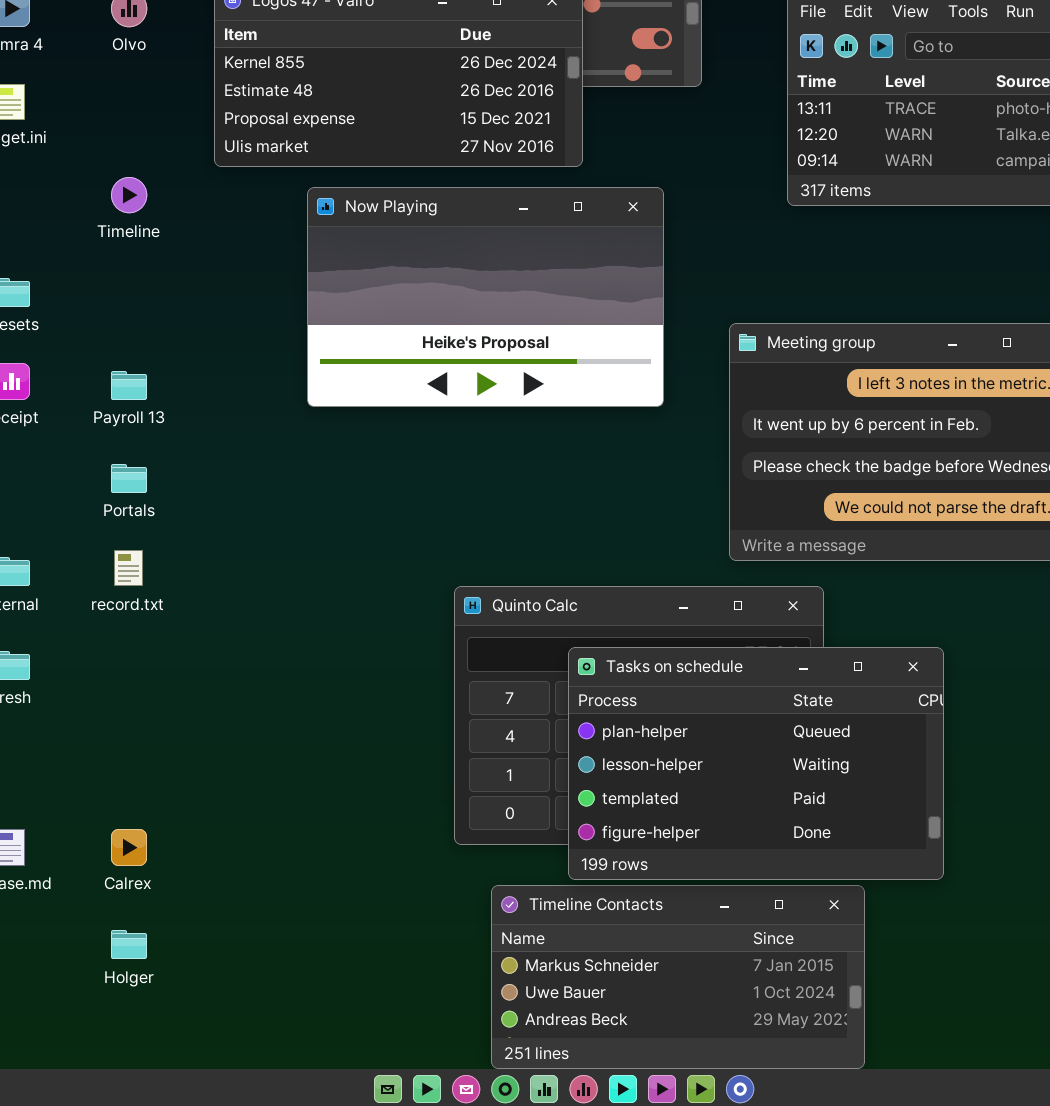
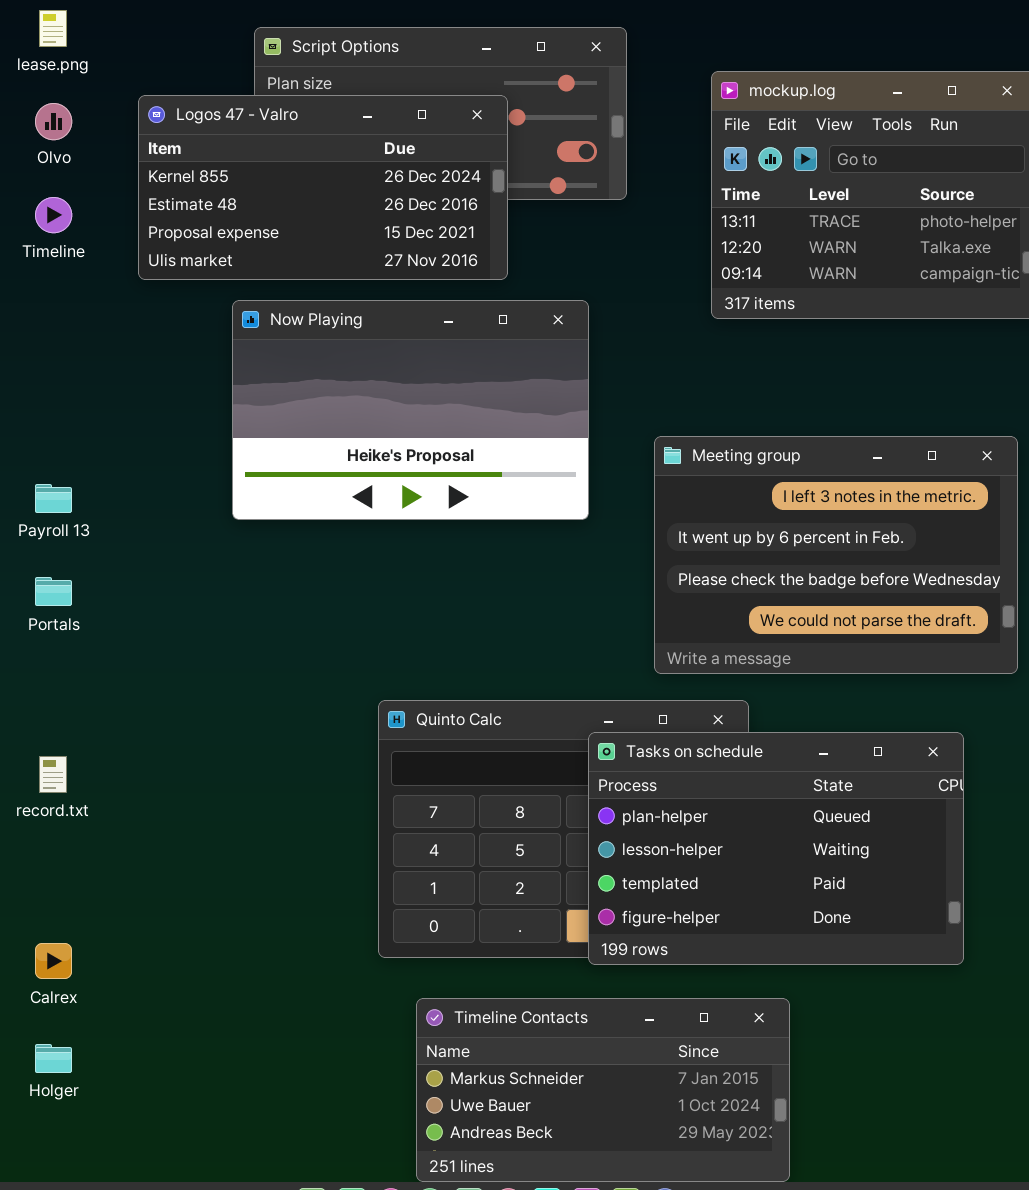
Timeline: [111,177,147,213] -> [35,197,72,233], moved
record.txt: [114,550,143,586] -> [39,756,67,793], moved
Tasks on schedule: [568,647,944,880] -> [588,732,964,965], moved

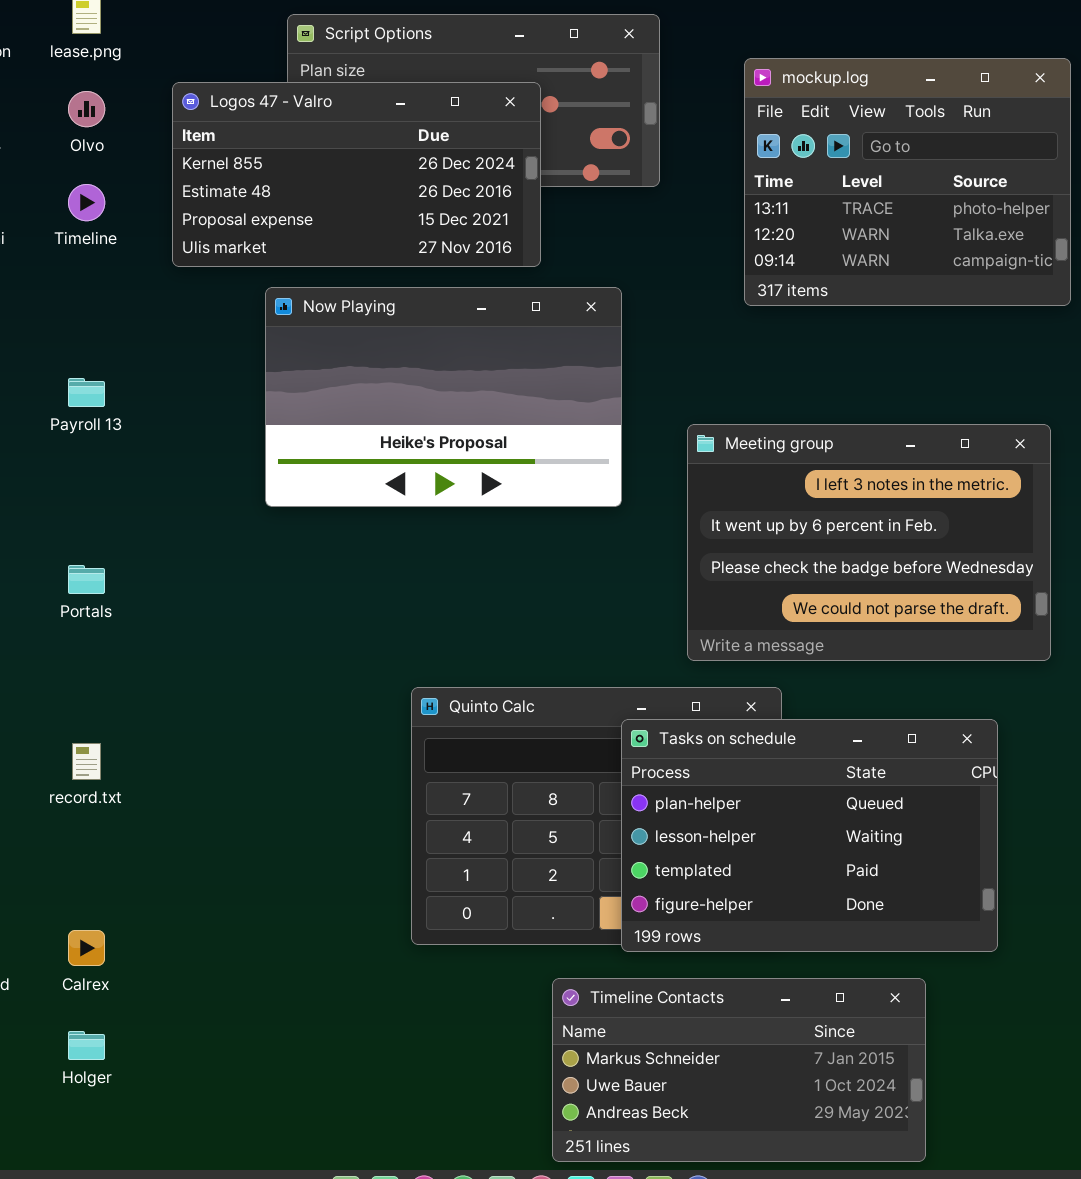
Payroll 13: [35,484,72,513] -> [68,378,105,407], moved
Timeline Contacts: [416,998,790,1182] -> [552,978,926,1162], moved

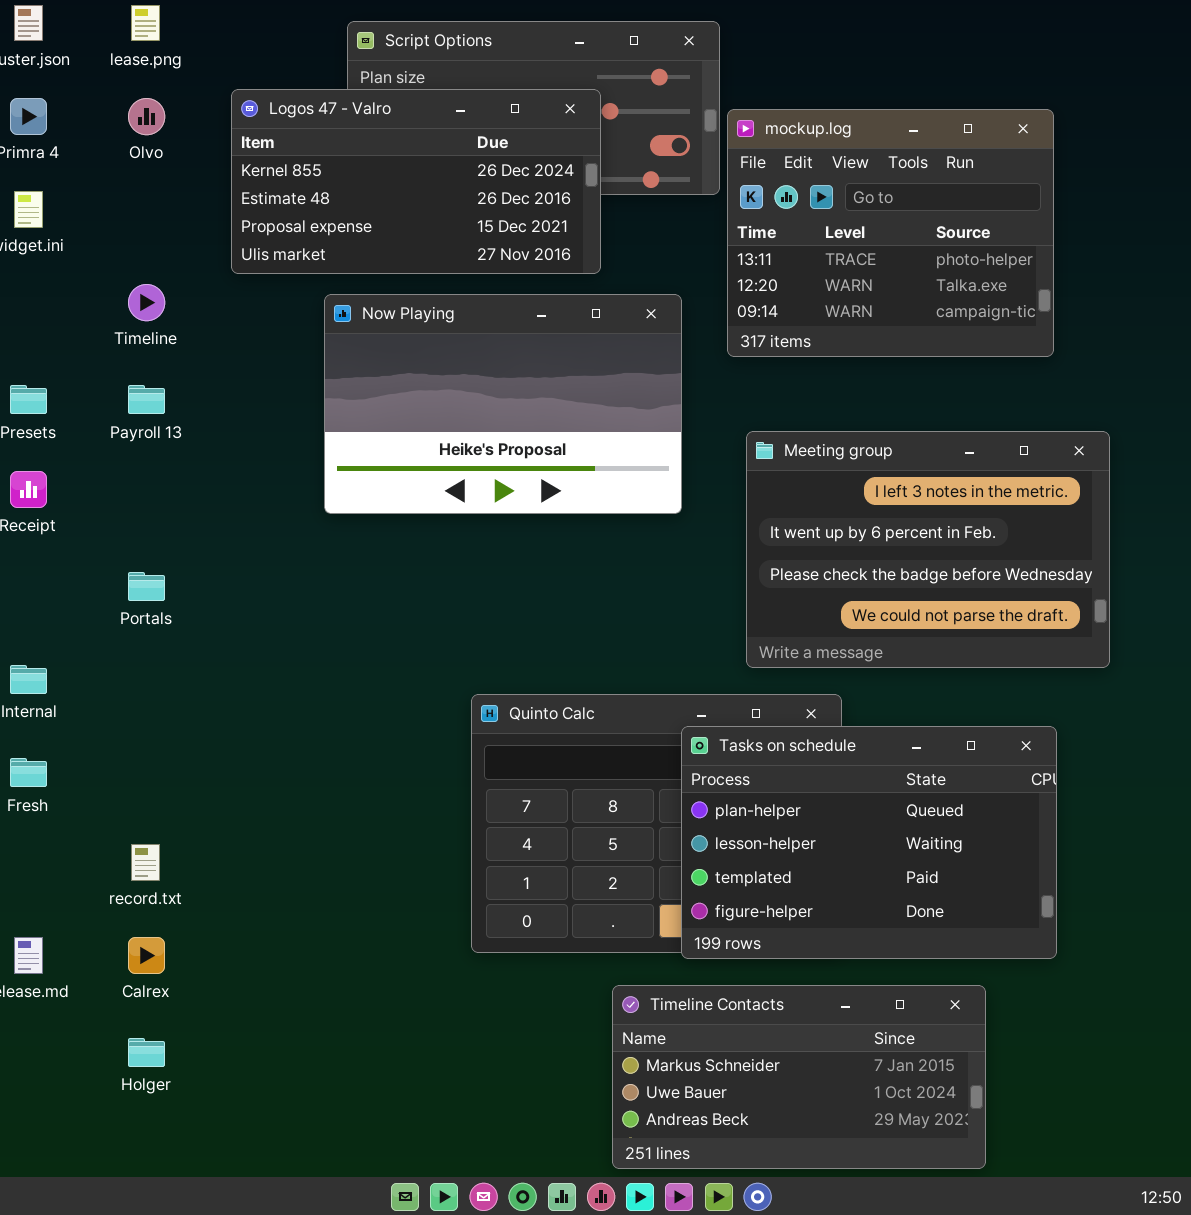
mockup.log: [744,58,1071,306] -> [727,109,1054,357], moved
Timeline: [68,184,105,221] -> [128,284,165,321], moved
record.txt: [72,743,101,780] -> [131,844,160,881], moved

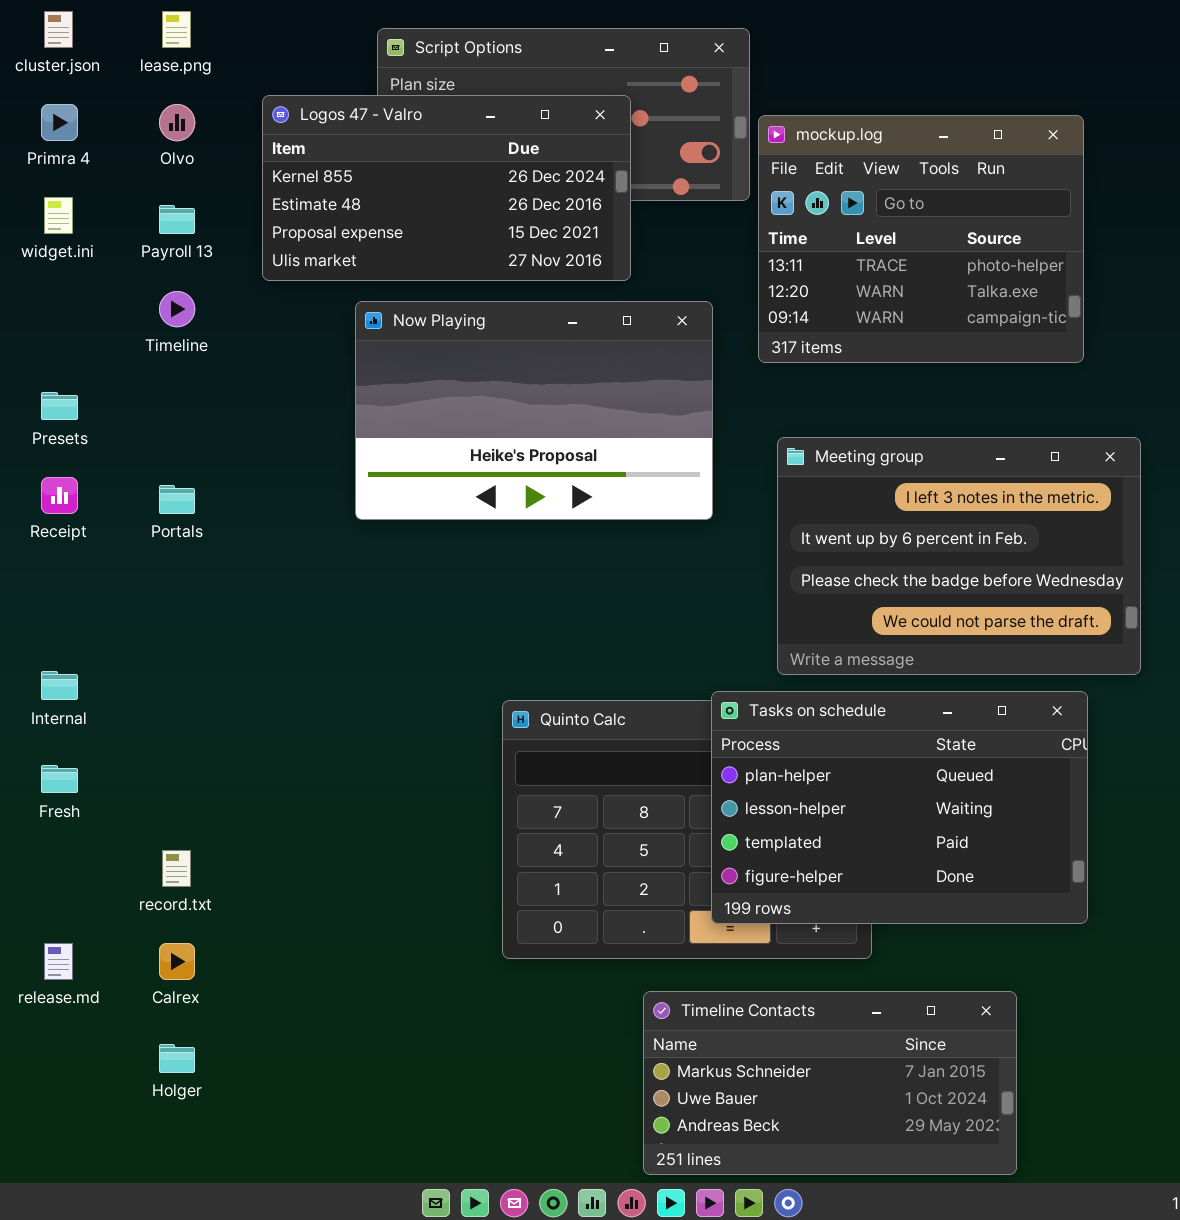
Payroll 13: [128,385,165,414] -> [159,205,195,234], moved
Portals: [128,572,165,601] -> [159,485,195,514], moved
Tasks on schedule: [681,726,1057,959] -> [711,691,1088,924], moved

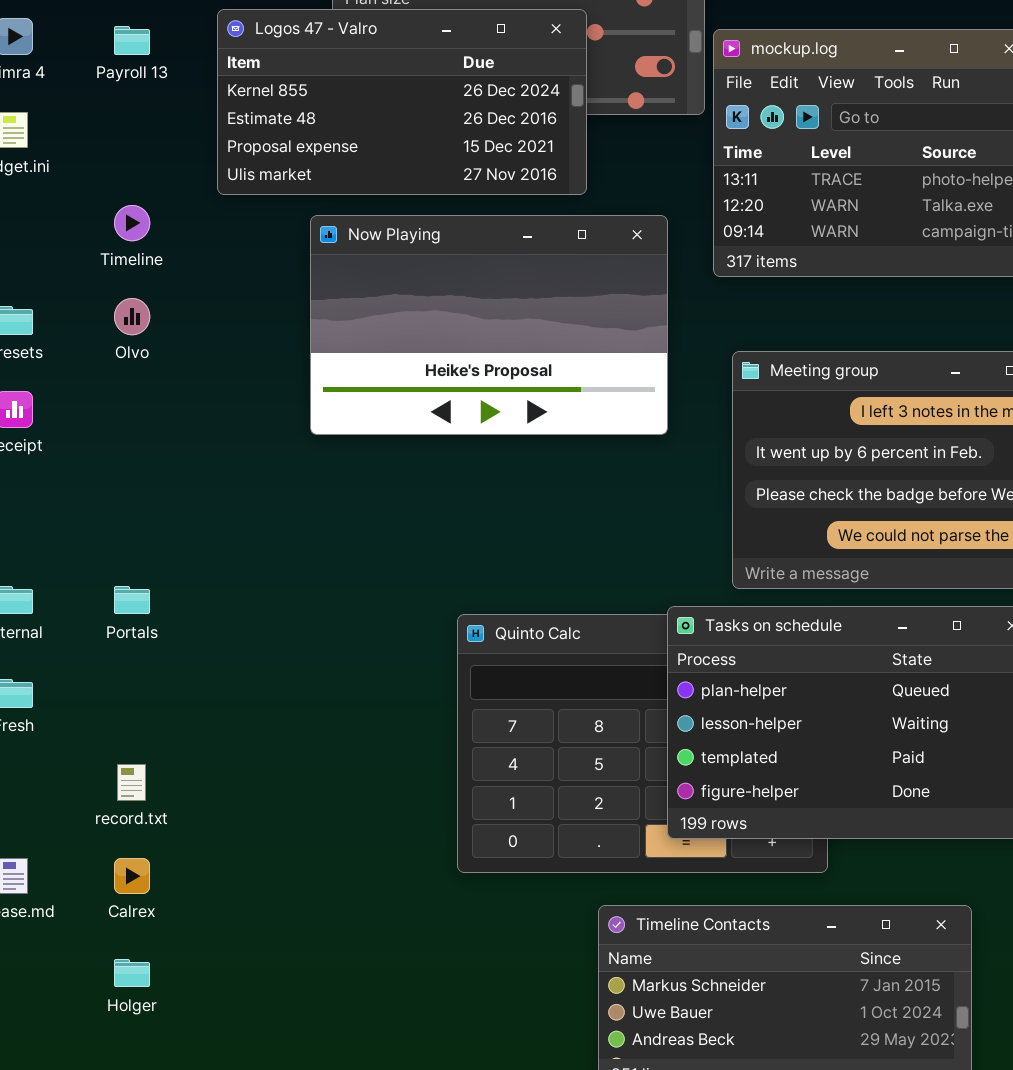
Olvo: [159,104,195,141] -> [114,298,150,335], moved
Payroll 13: [159,205,195,234] -> [114,26,150,55], moved
Portals: [159,485,195,514] -> [114,586,150,614], moved

